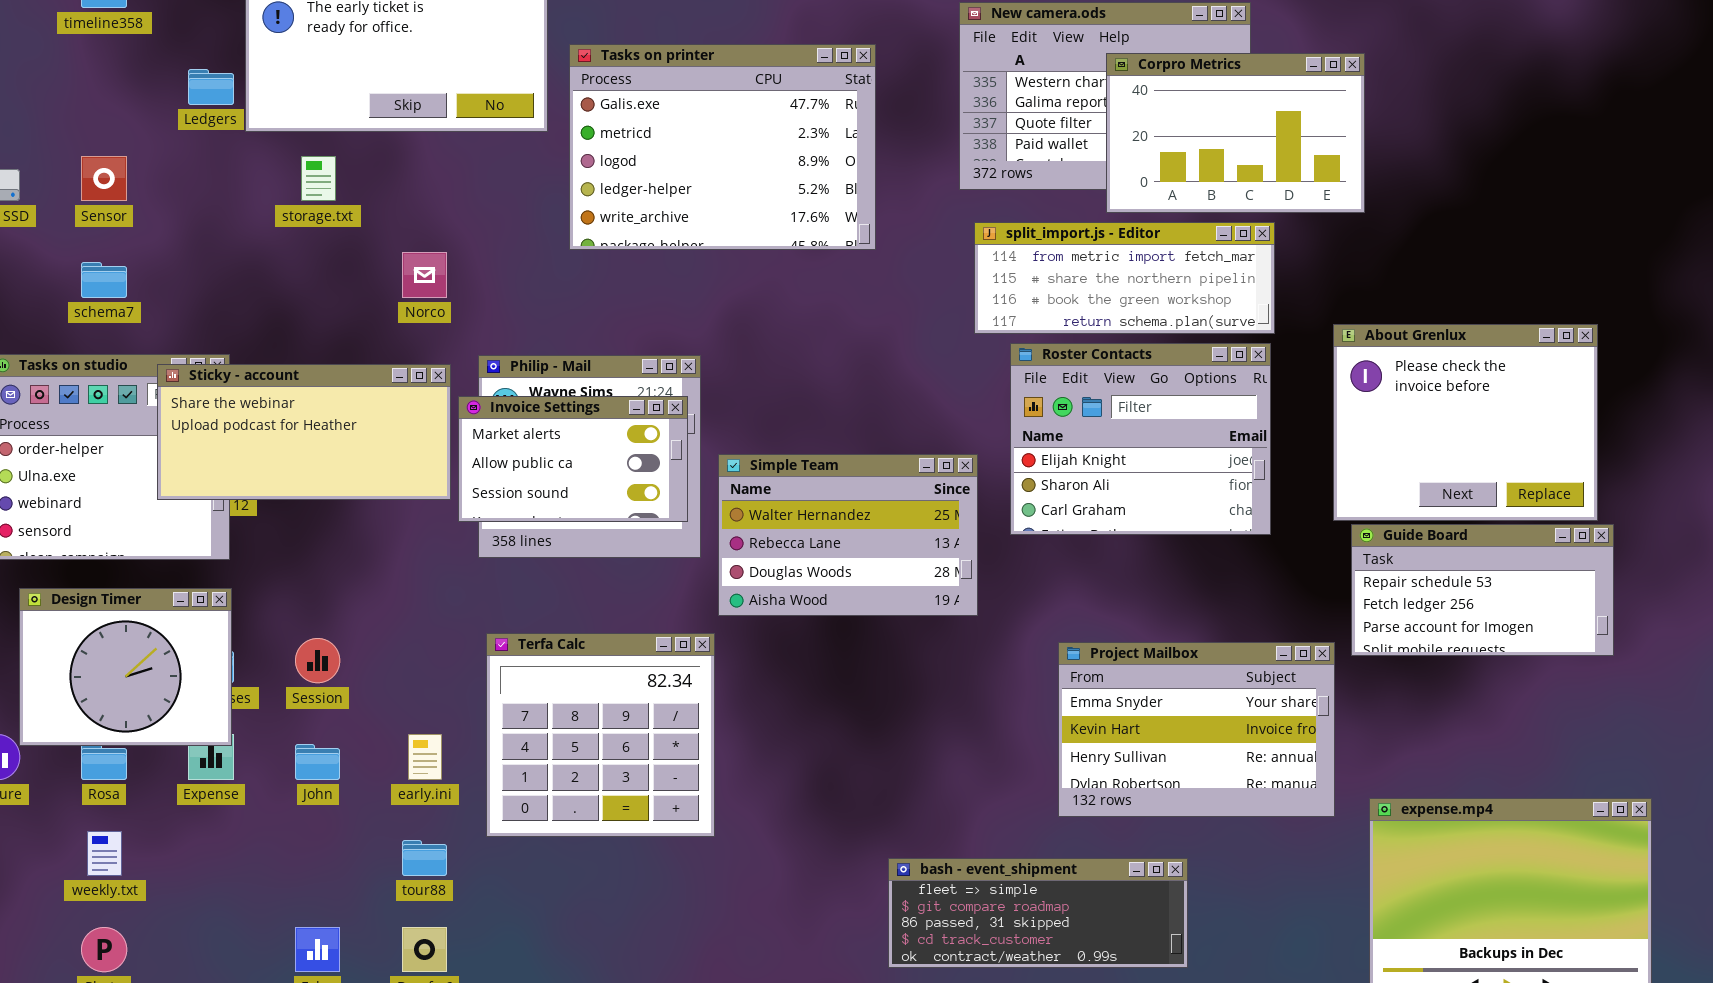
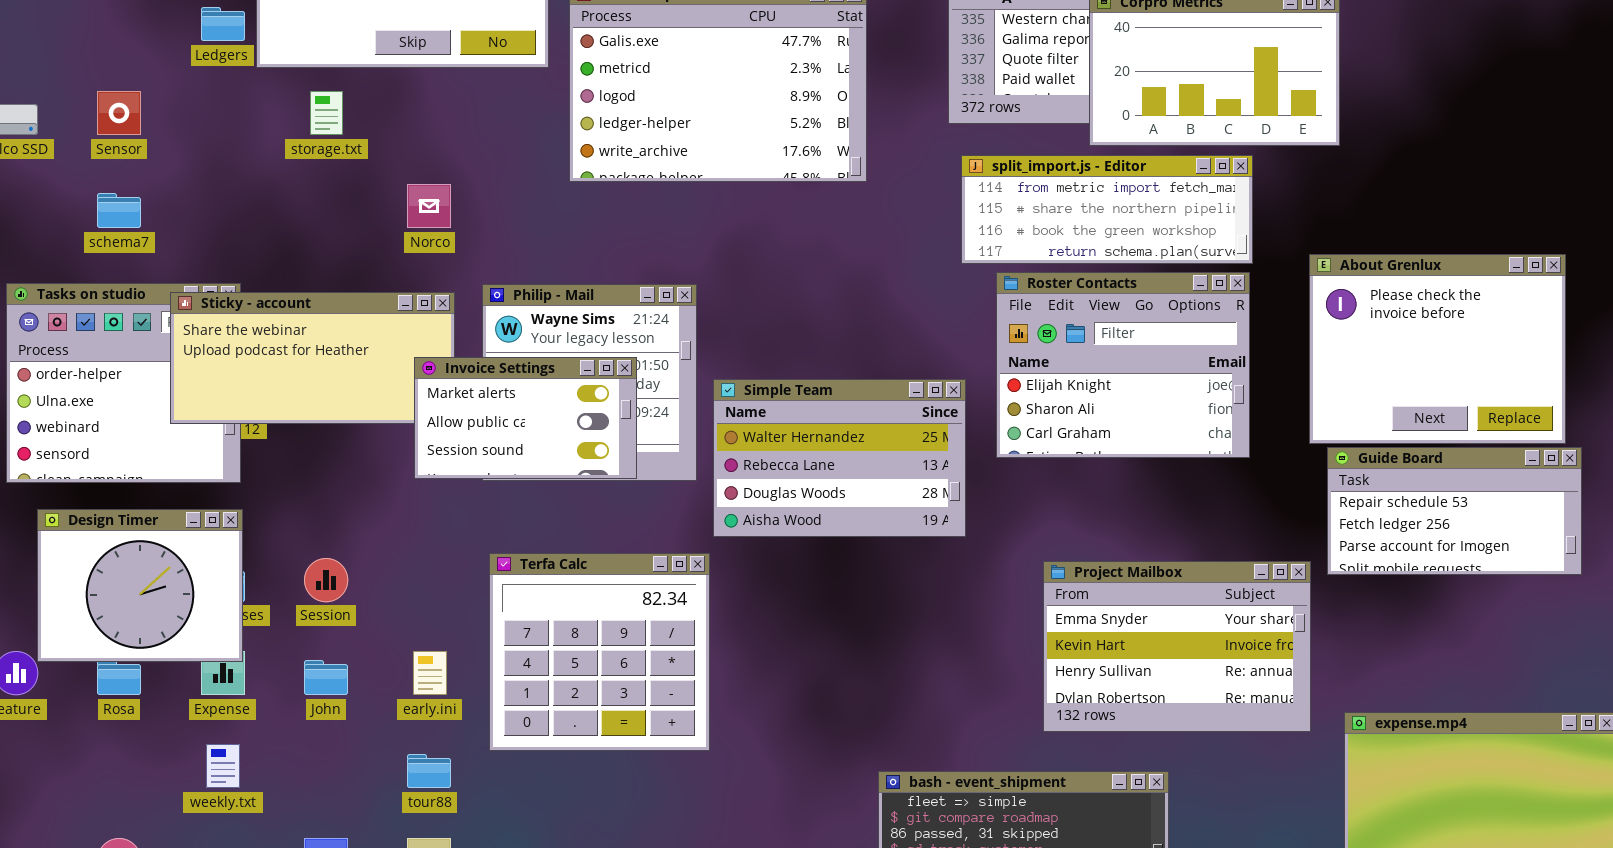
Invoice Settings: [458,396,688,522] -> [414,357,637,479], moved
weekly.txt: [87,831,122,876] -> [206,744,240,788], moved

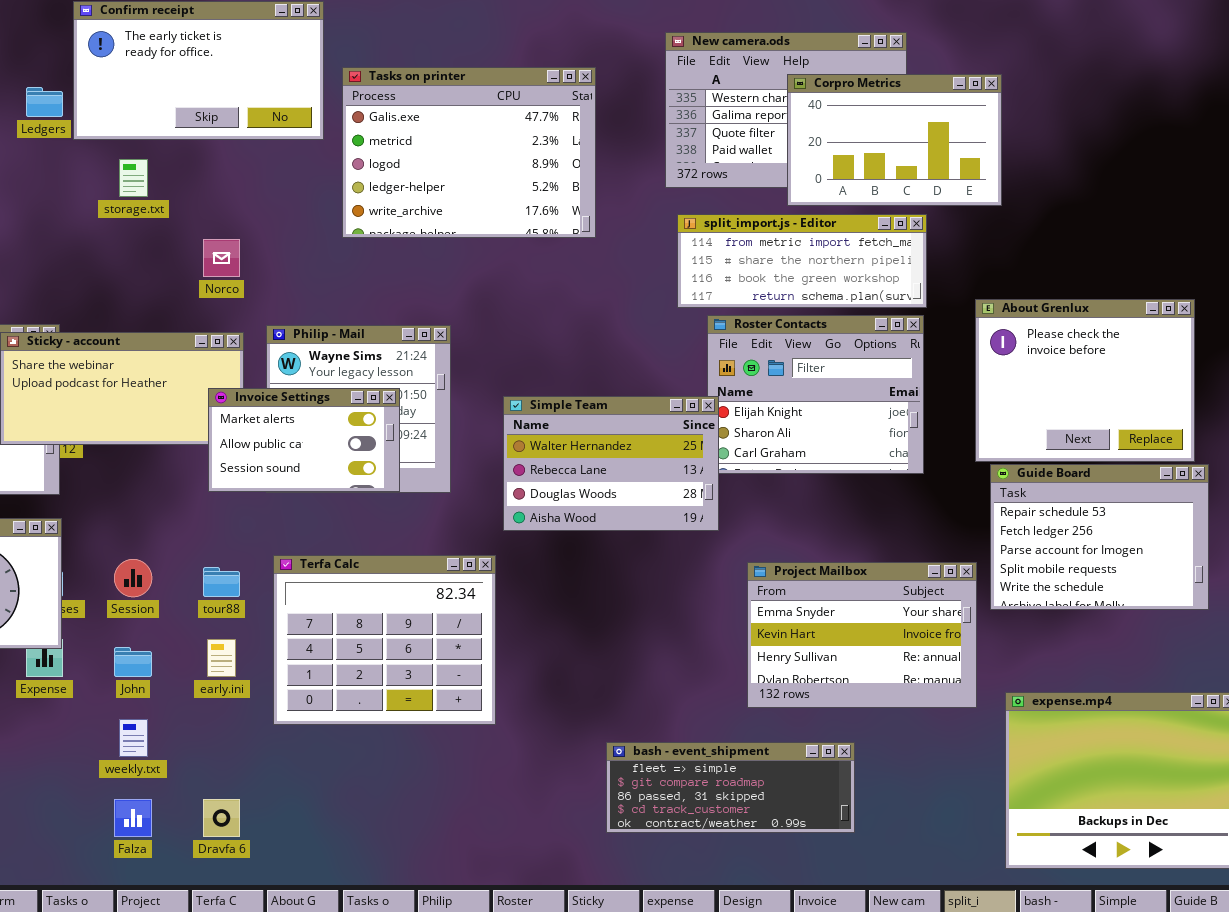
Simple Team: [713,379,966,537] -> [503,396,719,531], moved
Guide Board: [1327,447,1582,575] -> [990,464,1209,610], resized
Terfa Calc: [489,553,710,751] -> [273,555,496,725], resized
weekly.txt: [206,744,240,788] -> [119,719,148,757], moved
tour88: [407,754,451,788] -> [203,567,240,597], moved

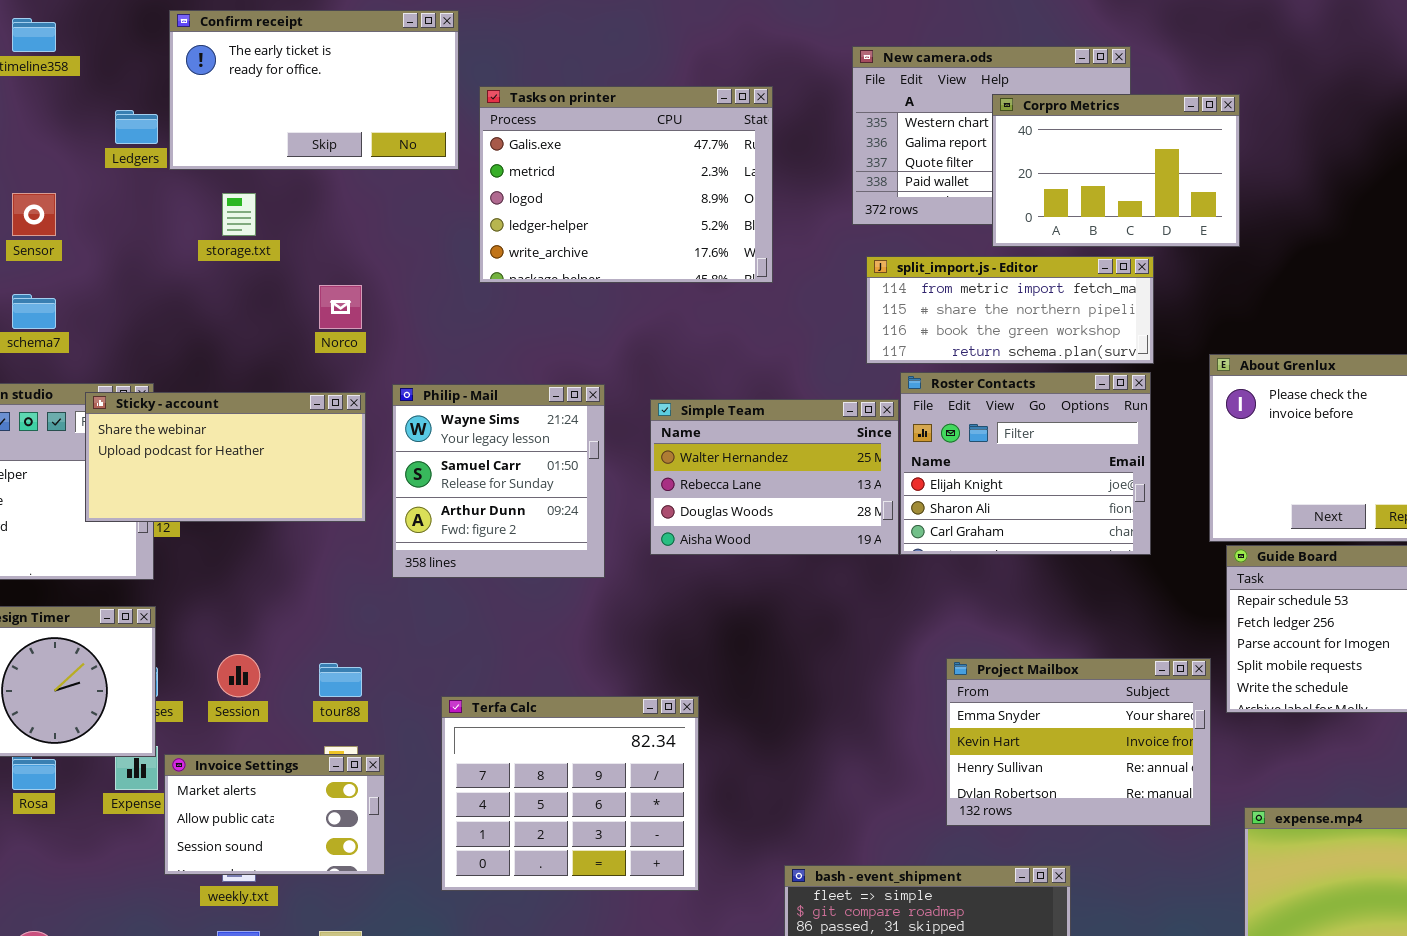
Invoice Settings: [208,388,400,492] -> [164,754,385,875], moved
Simple Team: [503,396,719,531] -> [650,399,899,555], moved
Terfa Calc: [273,555,496,725] -> [441,696,699,891], moved

